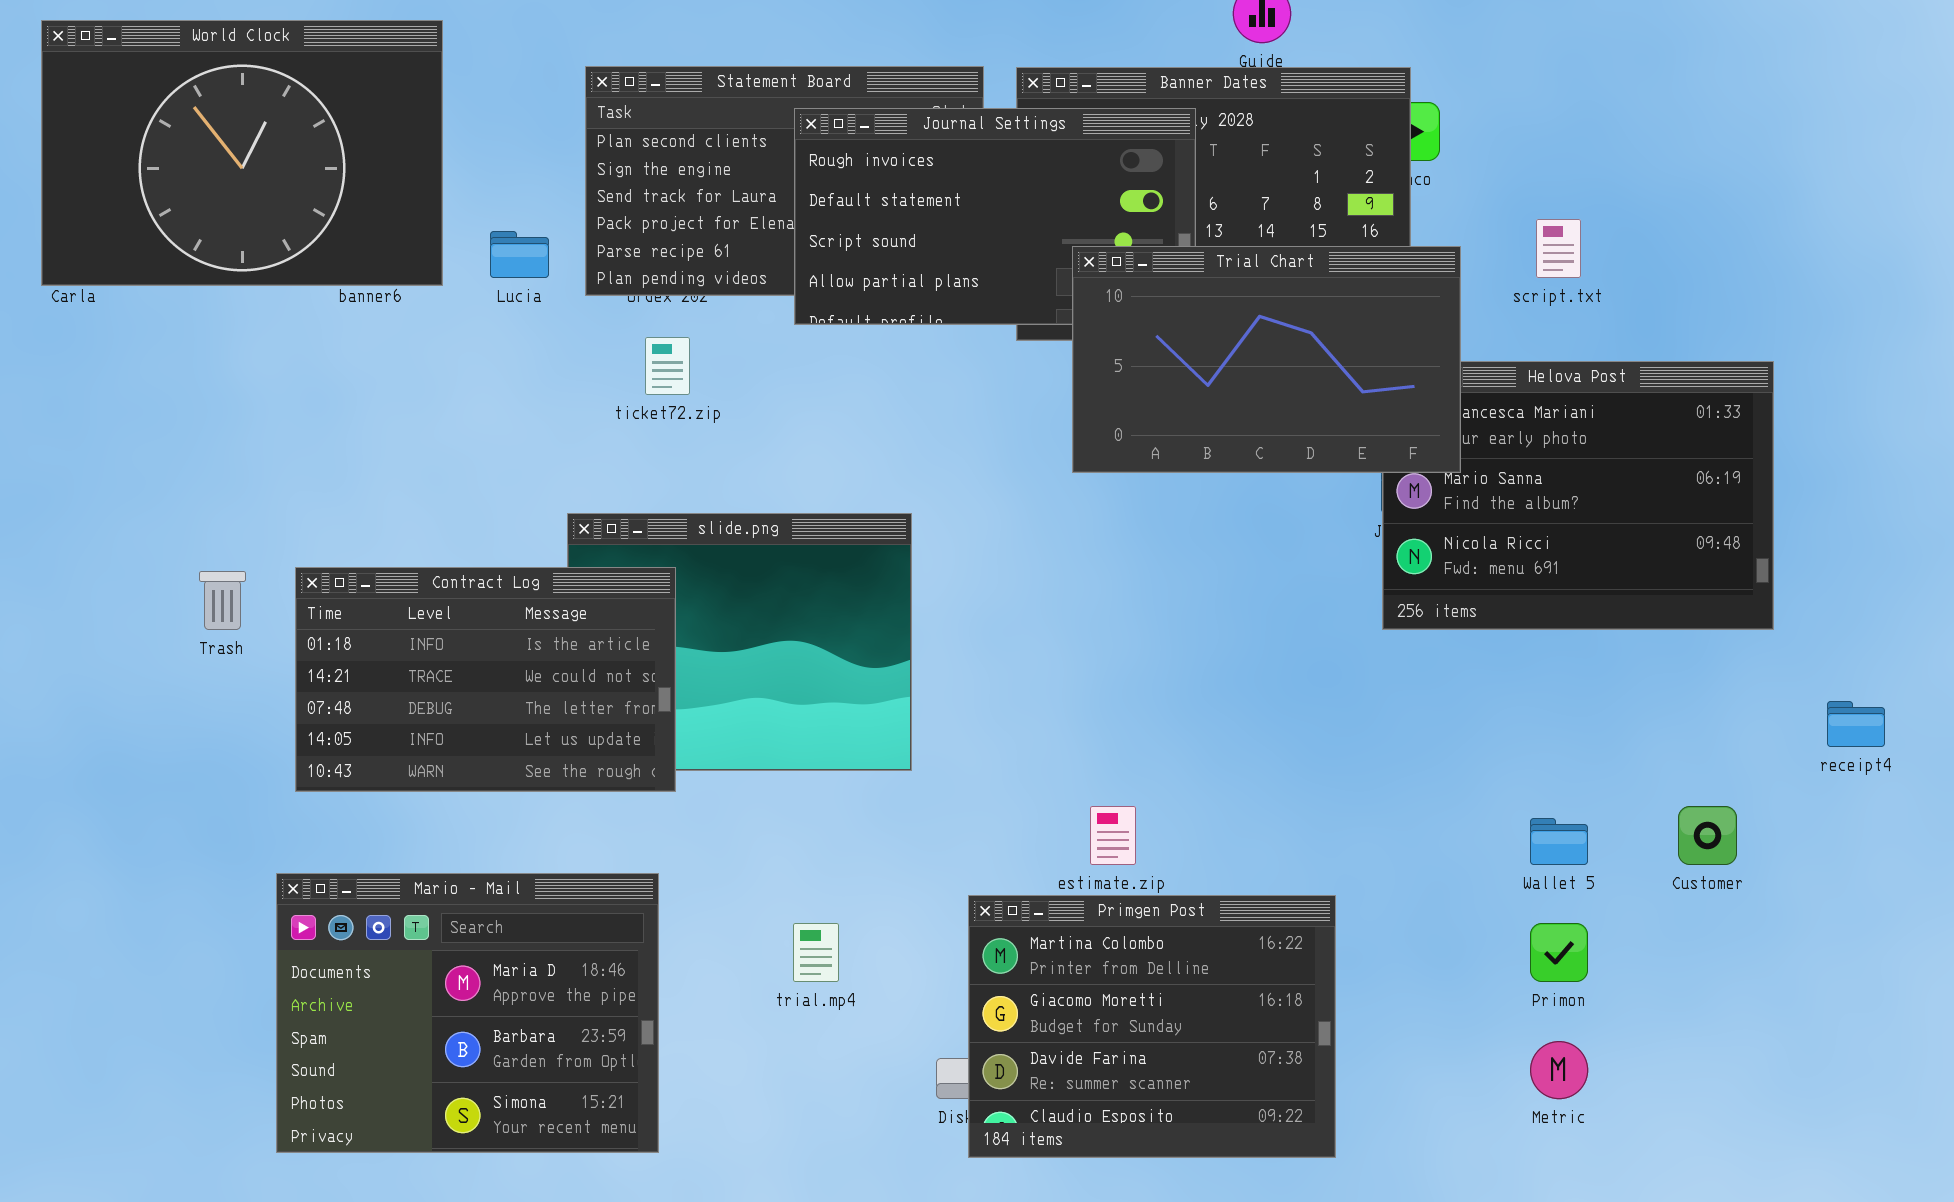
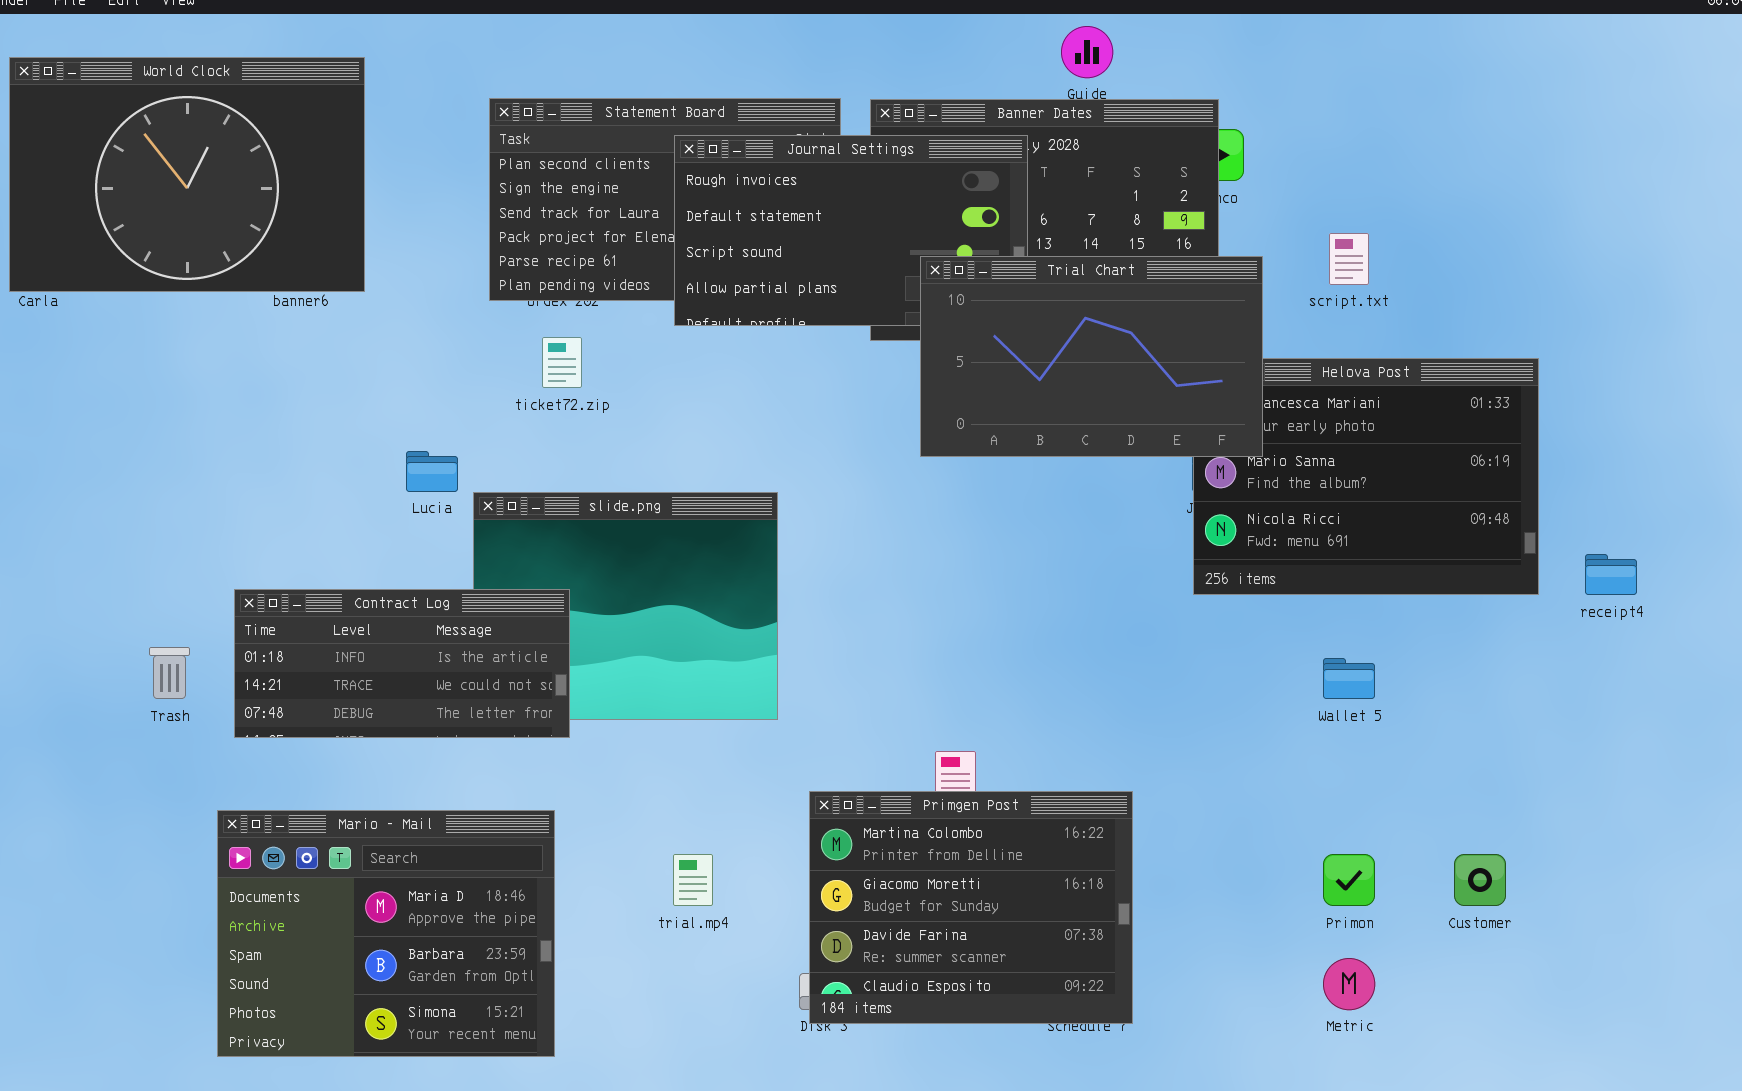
Lucia: [490,231,549,278] -> [406,451,458,492], moved
Contract Log: [295,567,676,792] -> [234,589,570,738], resized
Trash: [199,571,246,630] -> [149,647,190,699], moved
receipt4: [1827,701,1885,747] -> [1585,554,1637,595], moved
Customer: [1678,806,1737,865] -> [1454,854,1506,906], moved
Wallet 5: [1530,818,1588,865] -> [1323,658,1375,699], moved
Primgen Post: [968,895,1336,1158] -> [809,791,1133,1024], moved

